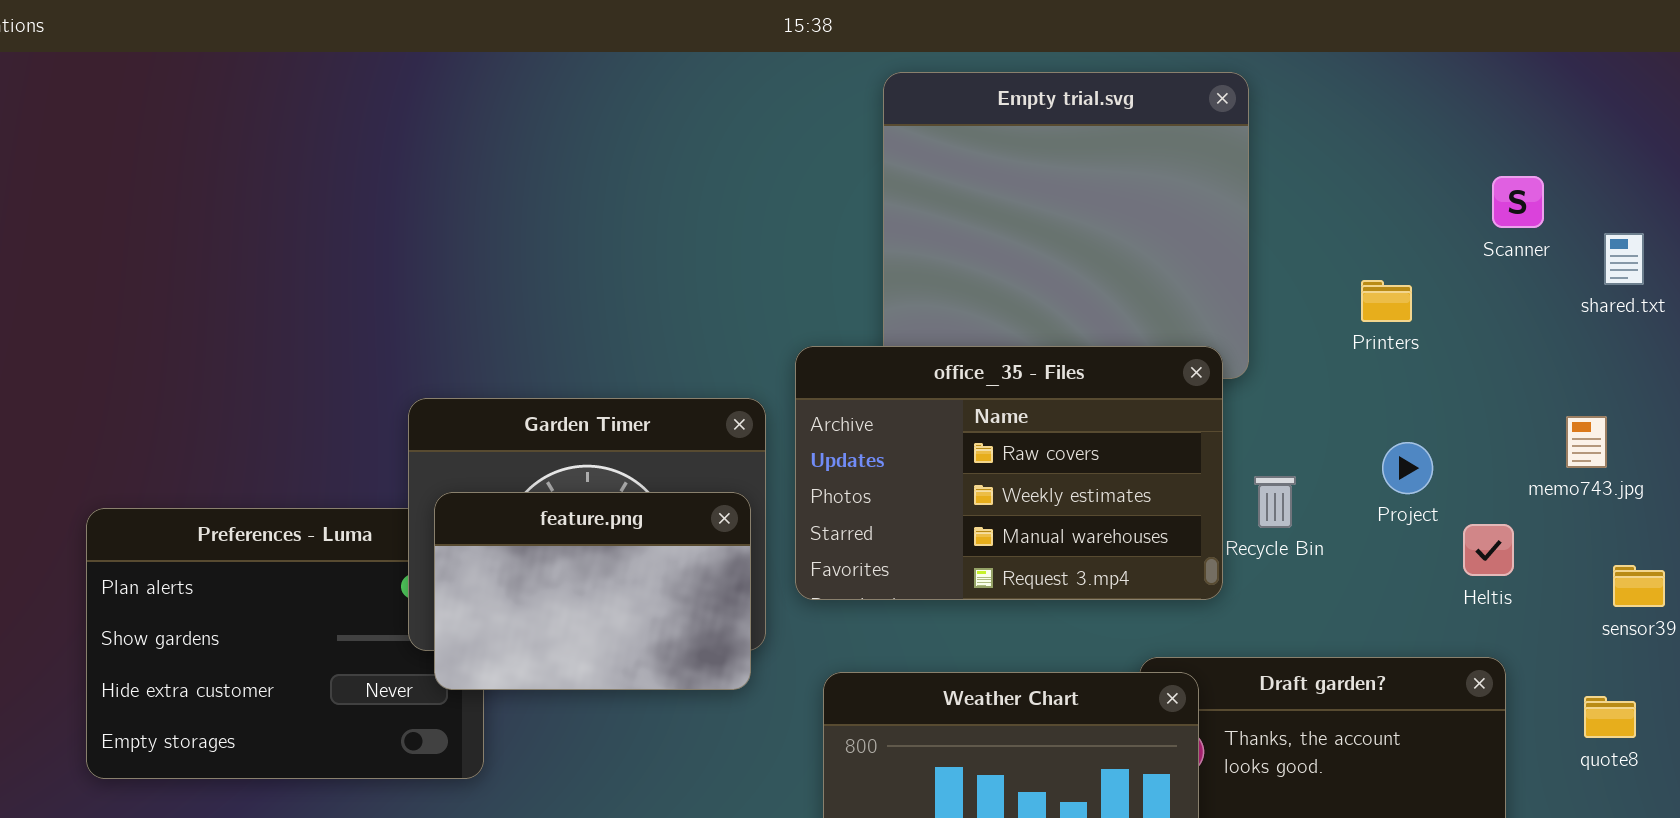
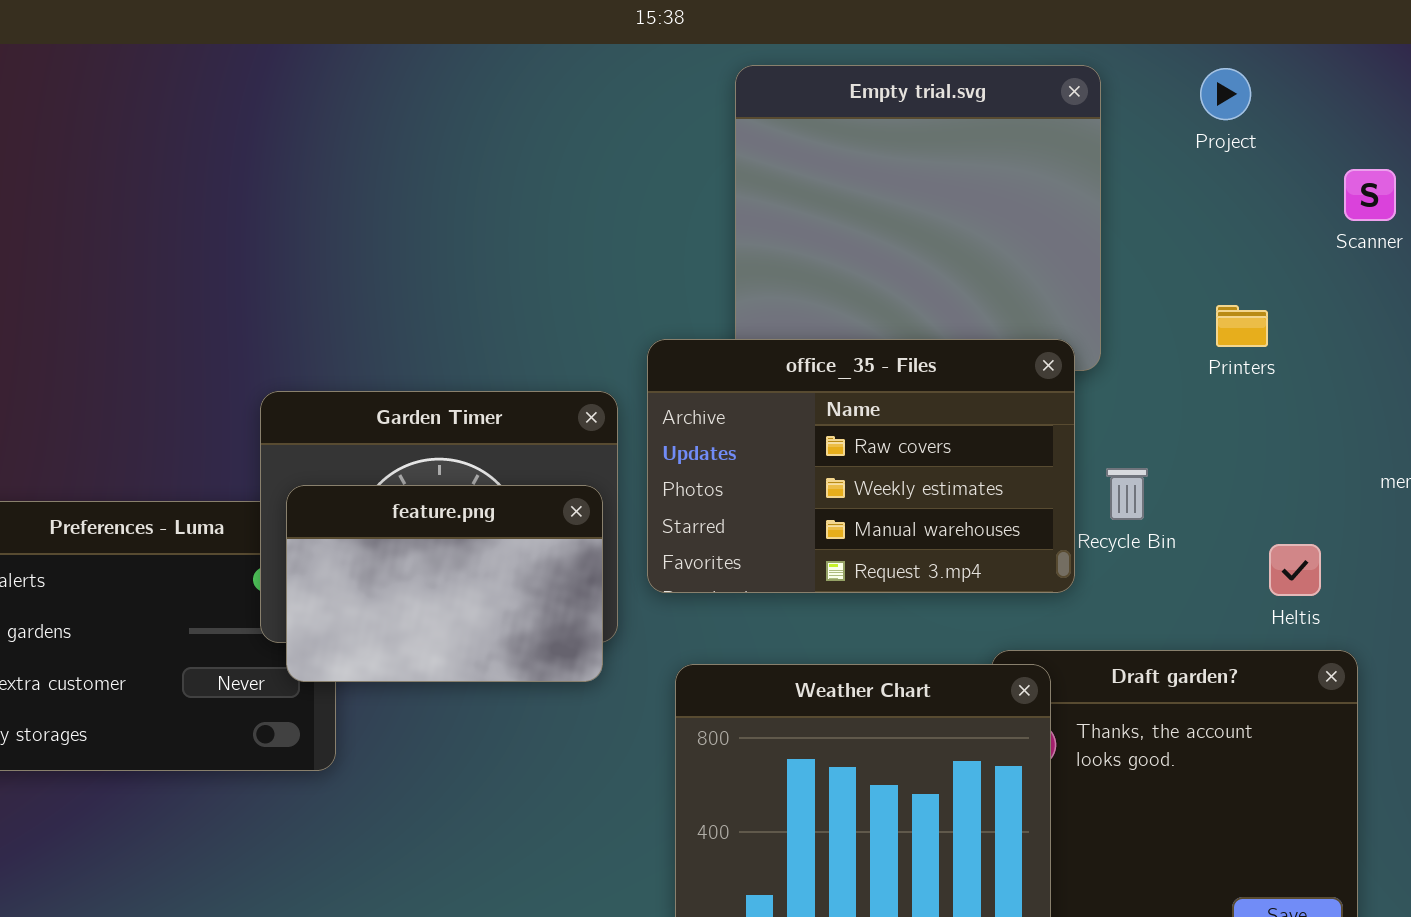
Printers: [1361,280,1412,322] -> [1216,305,1268,347], moved
Project: [1382,442,1433,494] -> [1200,68,1251,120], moved
Heltis: [1463,524,1514,576] -> [1269,544,1321,596], moved

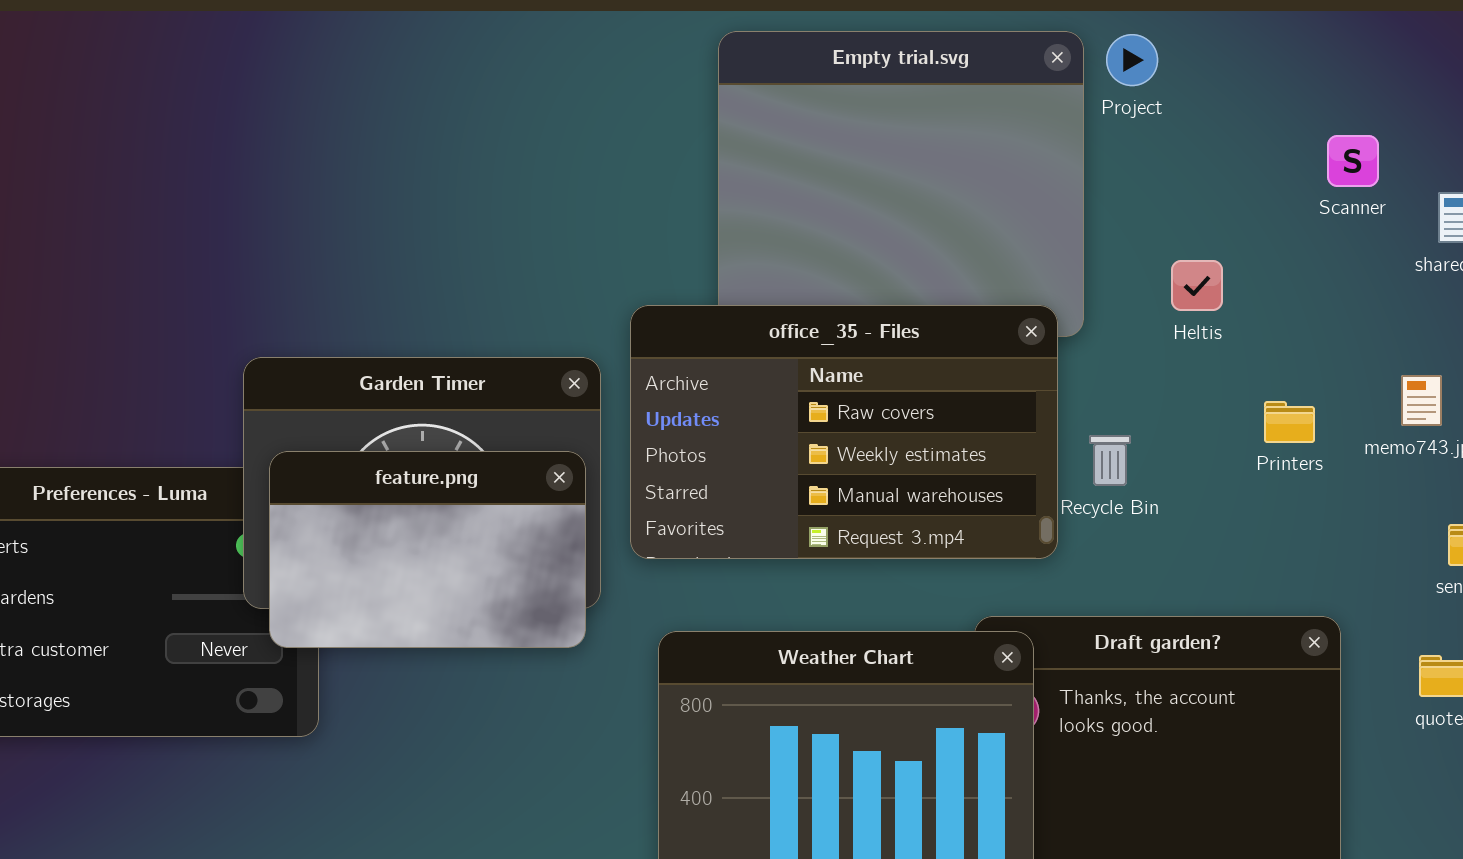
Project: [1200,68,1251,120] -> [1106,34,1158,86], moved
Printers: [1216,305,1268,347] -> [1264,401,1315,443], moved
Heltis: [1269,544,1321,596] -> [1171,260,1223,311], moved

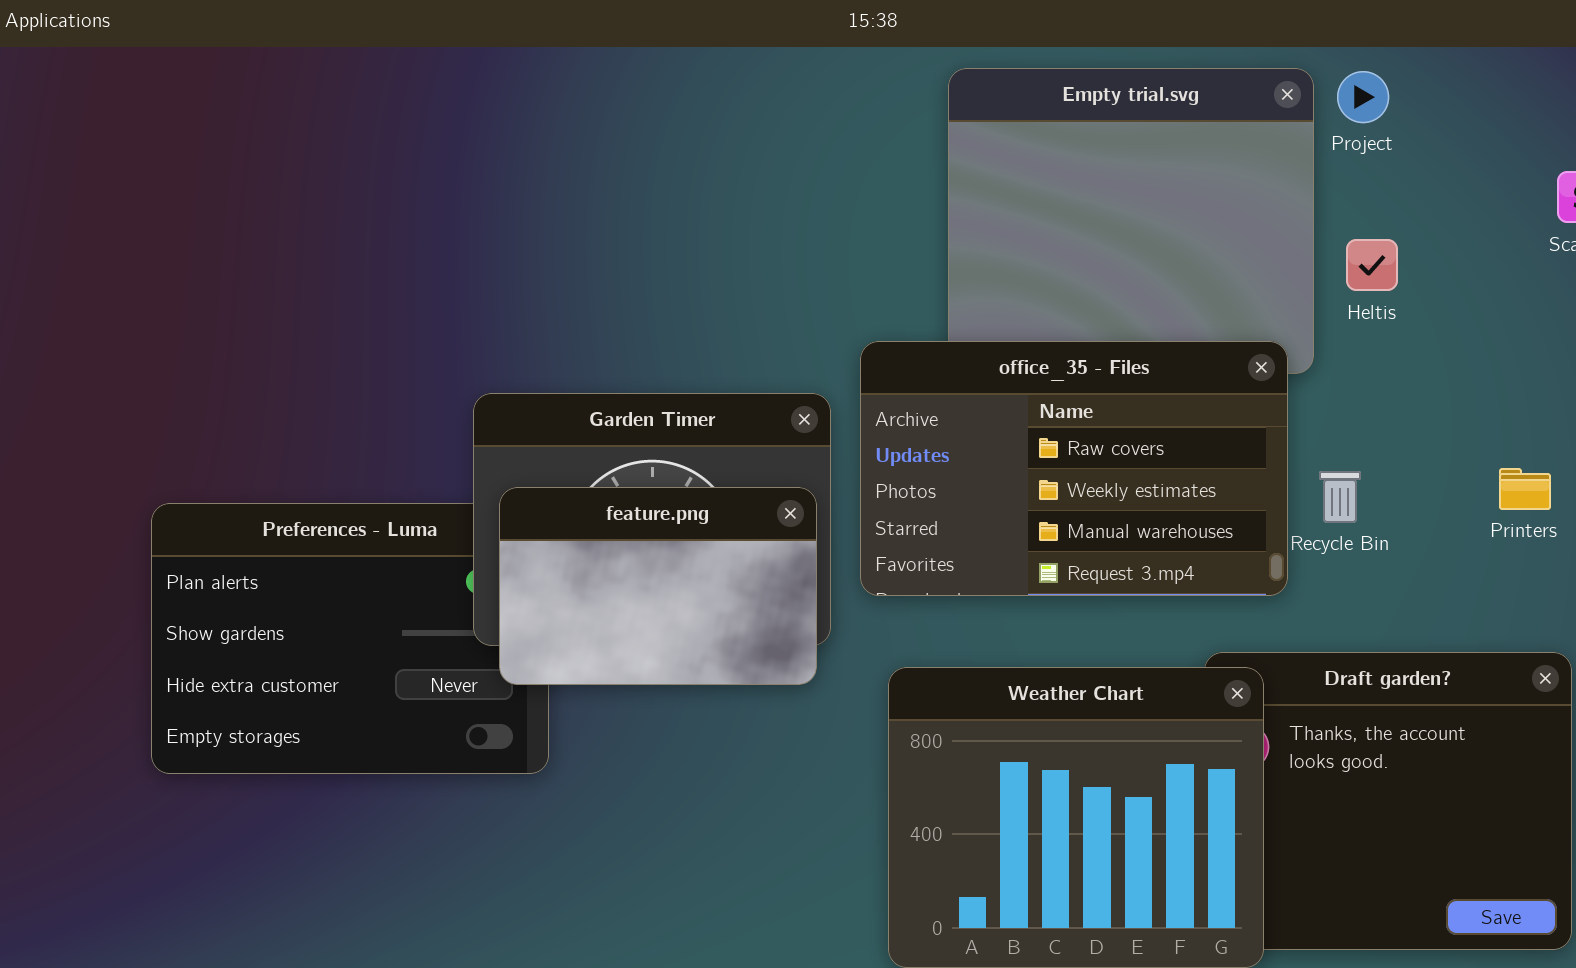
Heltis: [1171,260,1223,311] -> [1346,239,1398,291], moved
Printers: [1264,401,1315,443] -> [1499,468,1551,510], moved

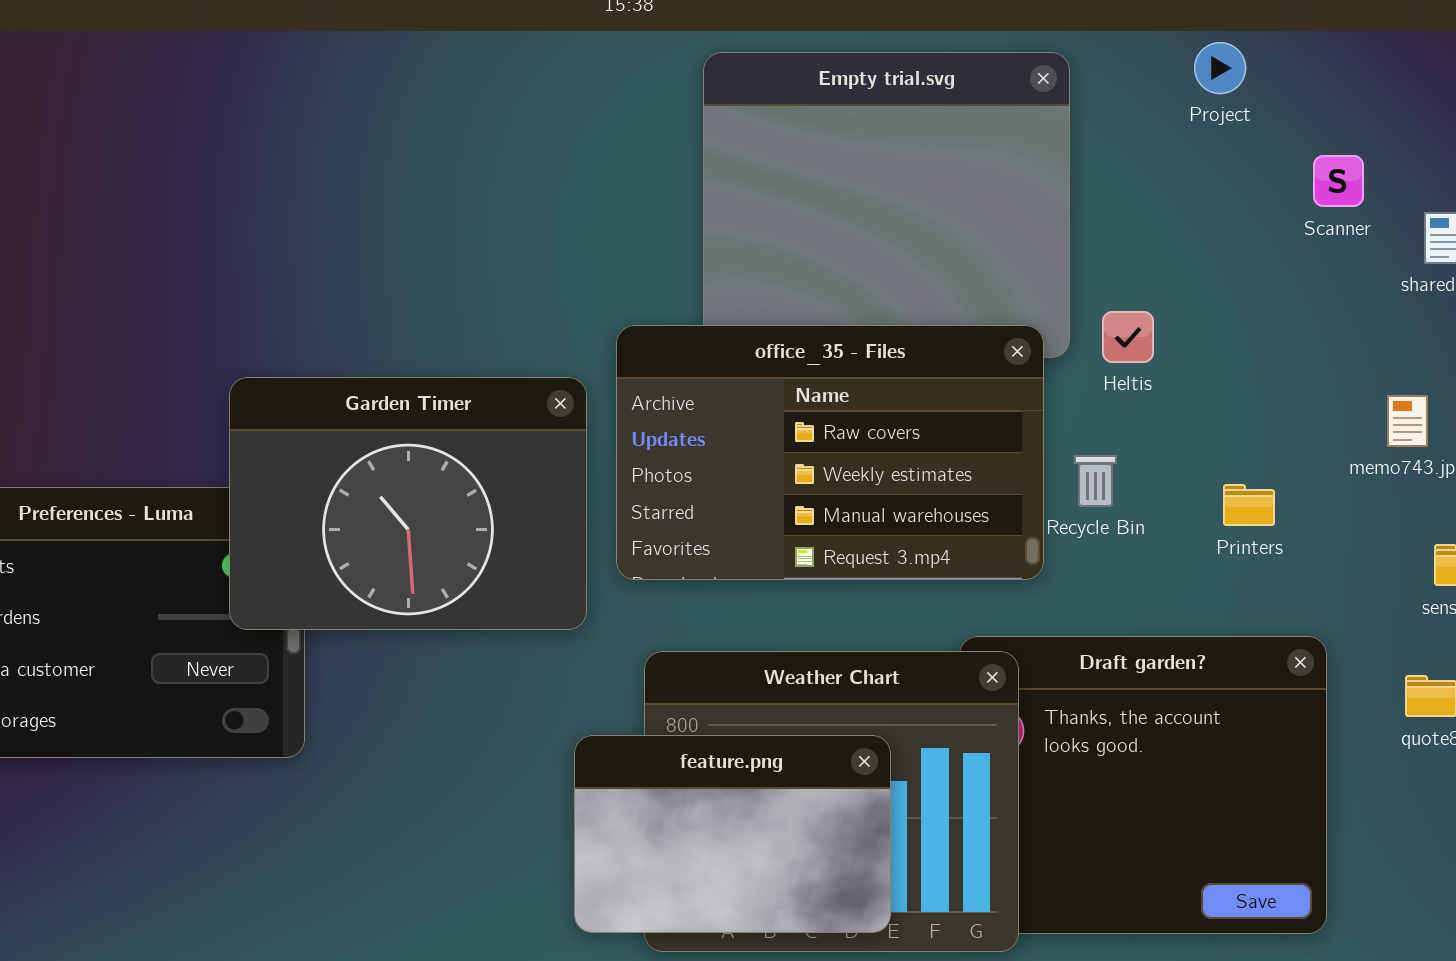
Project: [1337,71,1389,123] -> [1194,42,1246,94], moved
Heltis: [1346,239,1398,291] -> [1102,311,1154,363], moved
Printers: [1499,468,1551,510] -> [1223,484,1275,526], moved
feature.png: [499,487,817,685] -> [574,735,891,933], moved

